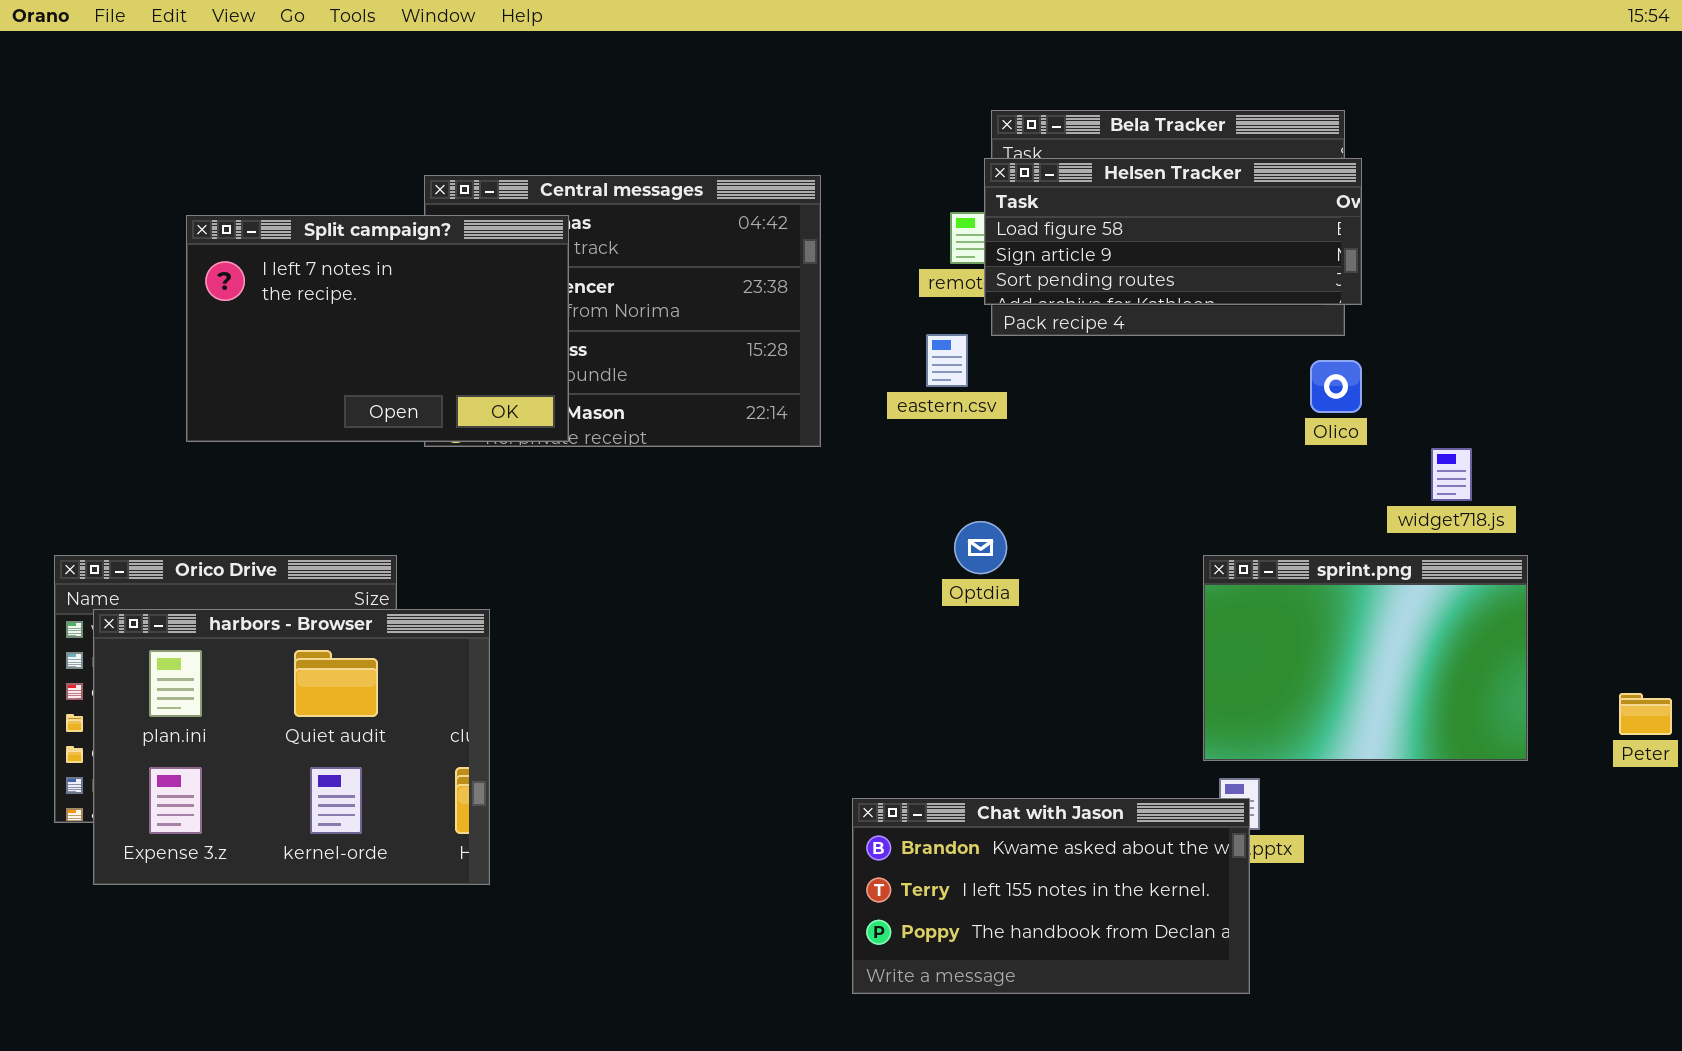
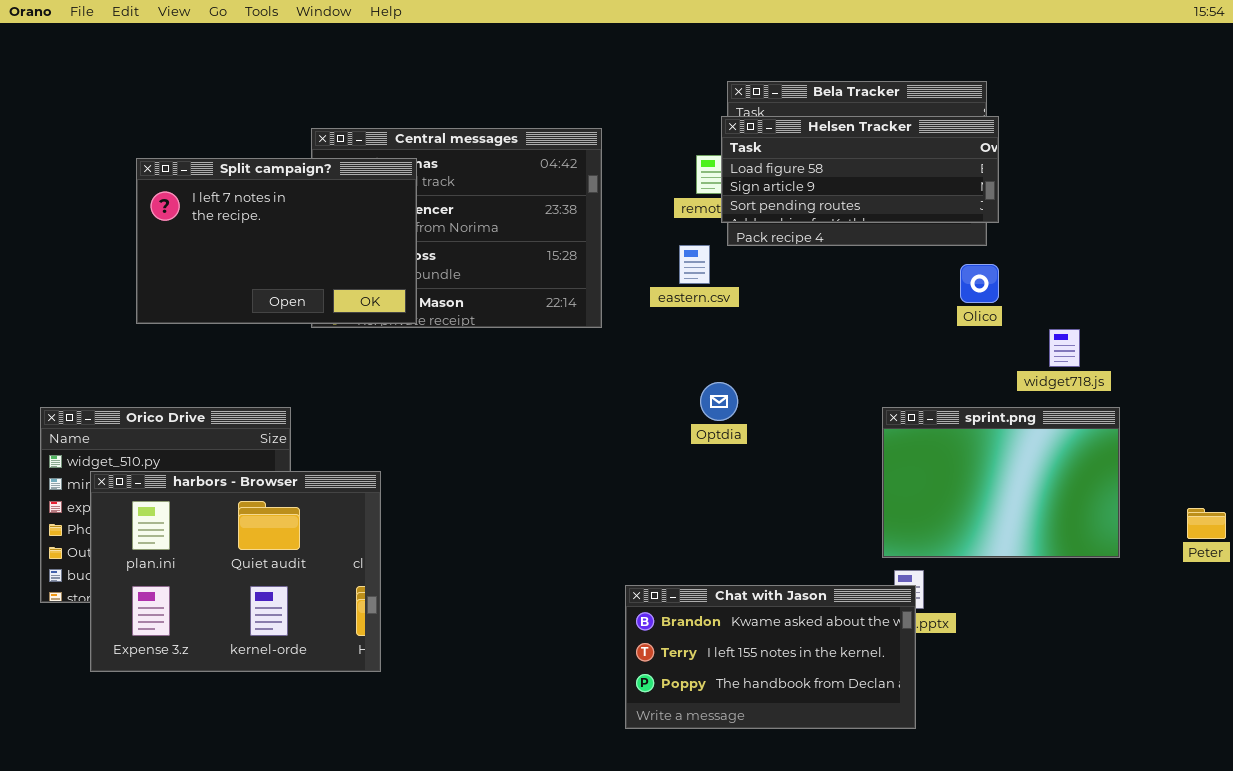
harbors - Browser: [93,609,490,885] -> [90,471,381,672], moved

